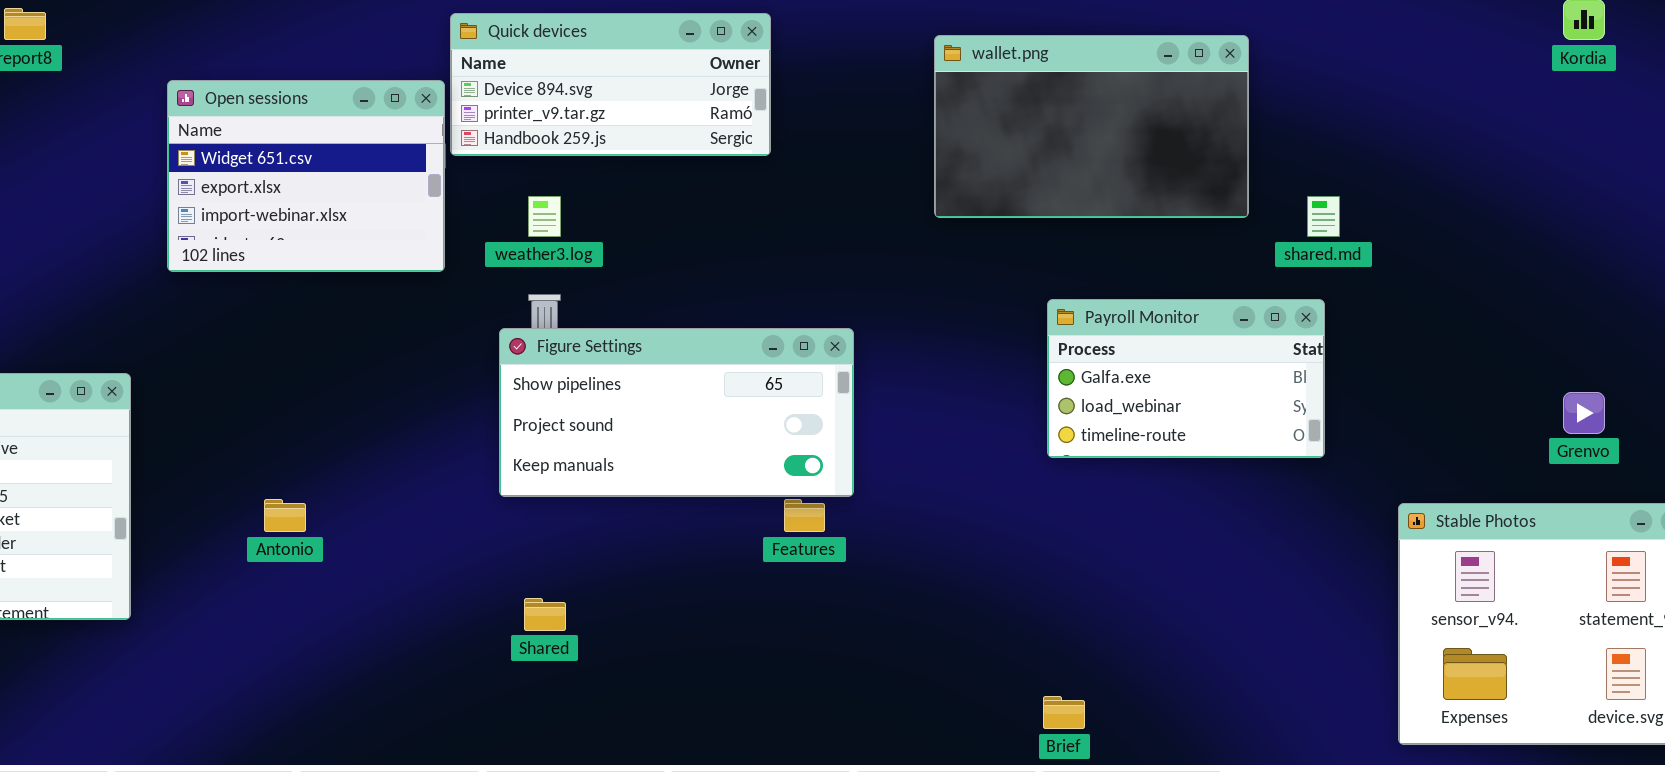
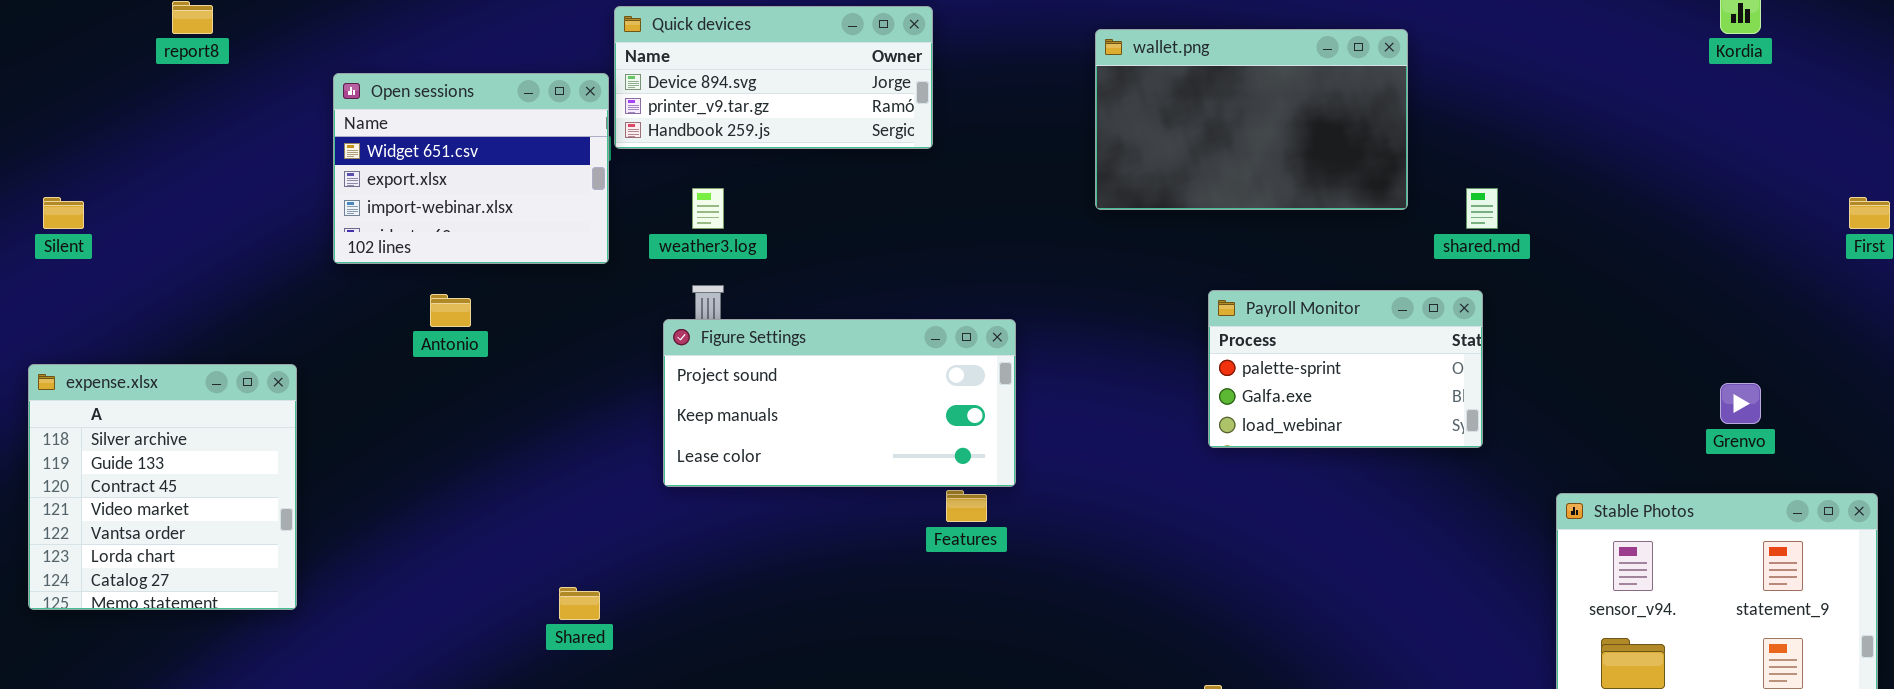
Payroll Monitor: [1047,299,1325,458] -> [1208,290,1483,448], scrolled up 1 row
Figure Settings: [499,328,854,497] -> [663,319,1016,487], scrolled down 1 row
Antonio: [264,499,306,532] -> [430,294,471,327], moved
Shared: [524,598,566,631] -> [559,587,600,620], moved

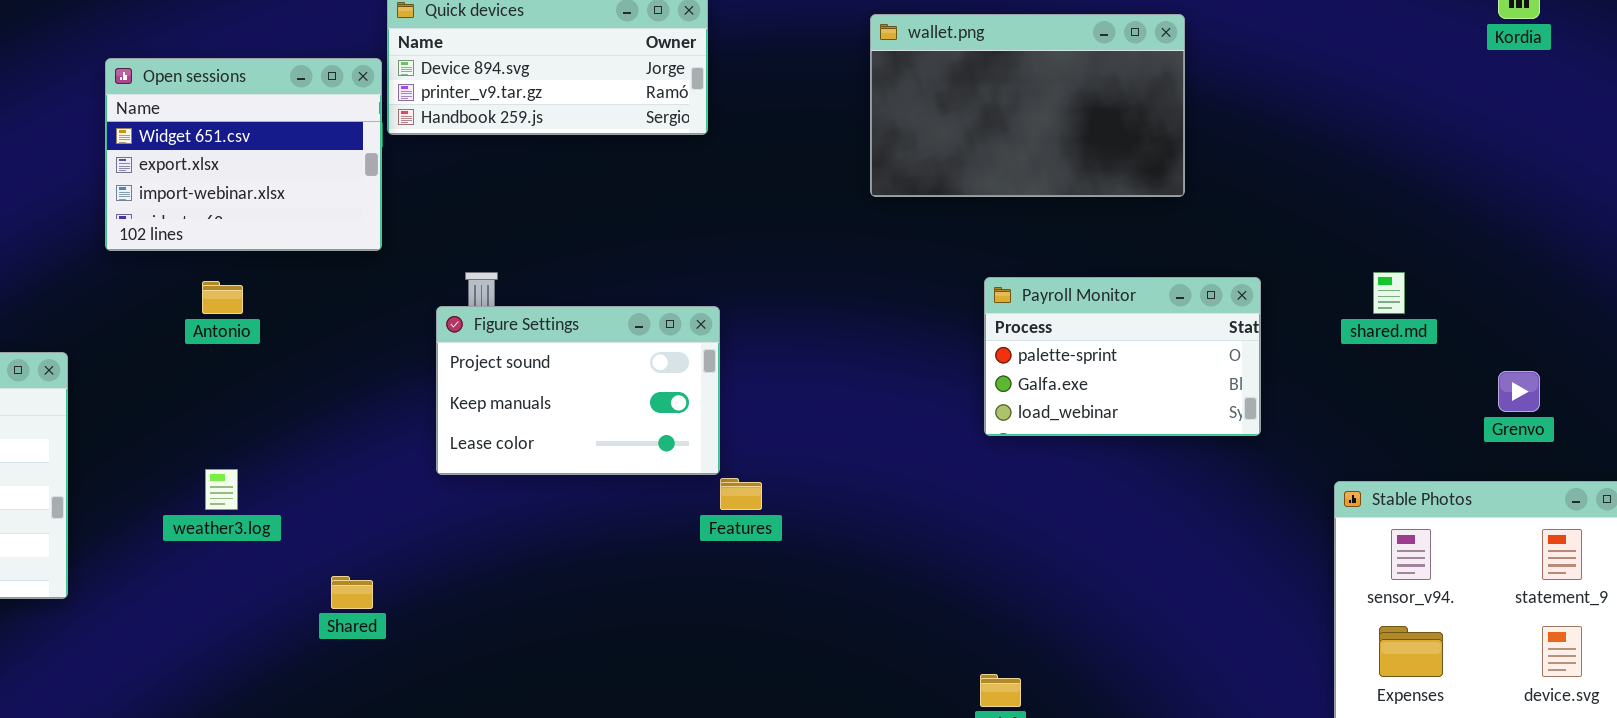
weather3.log: [692,188,724,229] -> [205,469,238,510], moved
shared.md: [1466,188,1498,229] -> [1373,272,1405,314], moved
Figure Settings: [663,319,1016,487] -> [436,306,720,475], resized

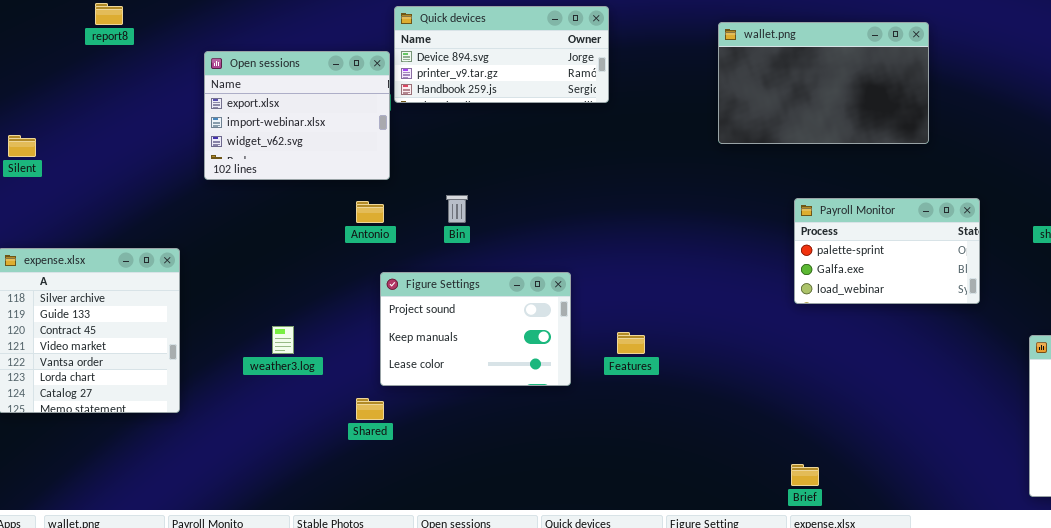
Open sessions: [105,58,382,251] -> [204,51,390,180], scrolled down 1 row
Antonio: [202,281,243,314] -> [356,201,384,223], moved
Figure Settings: [436,306,720,475] -> [380,272,571,386], moved

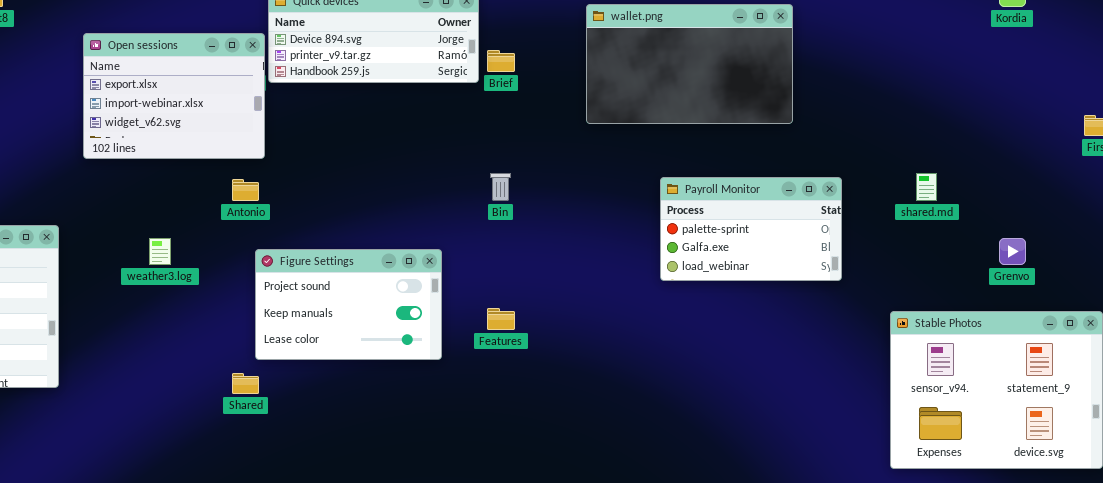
Bin: [446,195,468,223] -> [490,173,511,201], moved
weather3.log: [272,326,294,354] -> [149,238,171,265], moved
Brief: [791,464,819,486] -> [487,50,515,72], moved

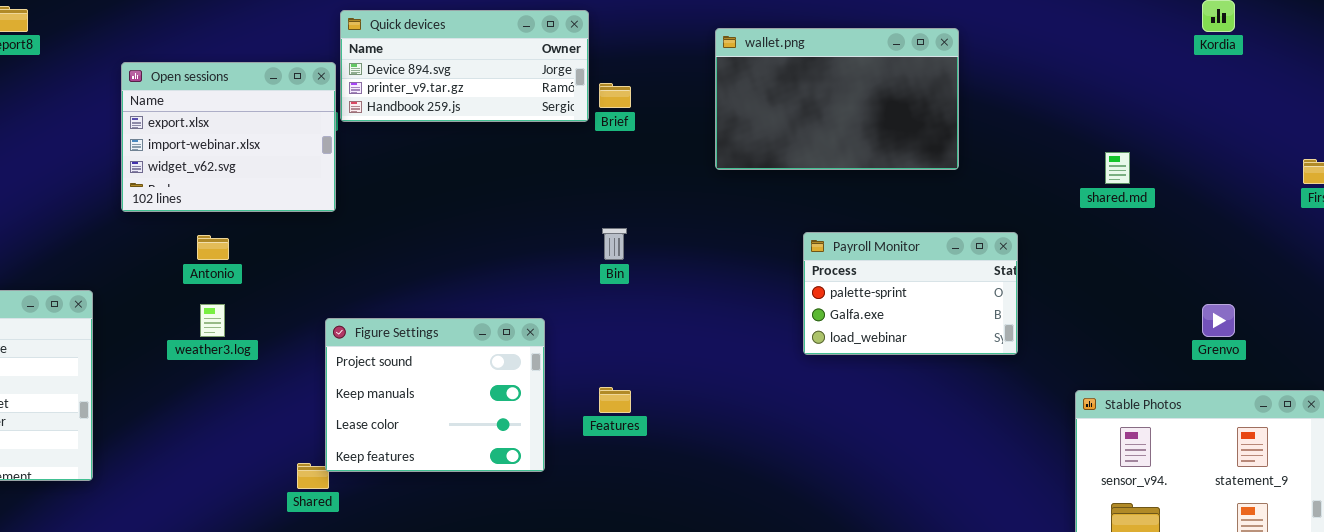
shared.md: [916,173,937,201] -> [1105,152,1130,184], moved
Antonio: [232,179,259,201] -> [197,235,229,260], moved
Figure Settings: [255,249,442,360] -> [325,318,545,472], resized

